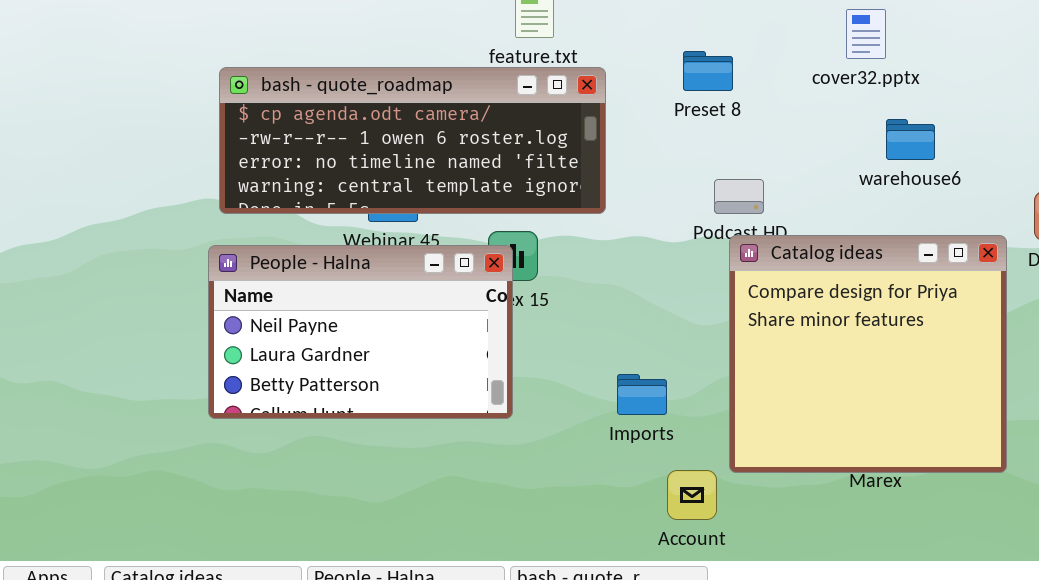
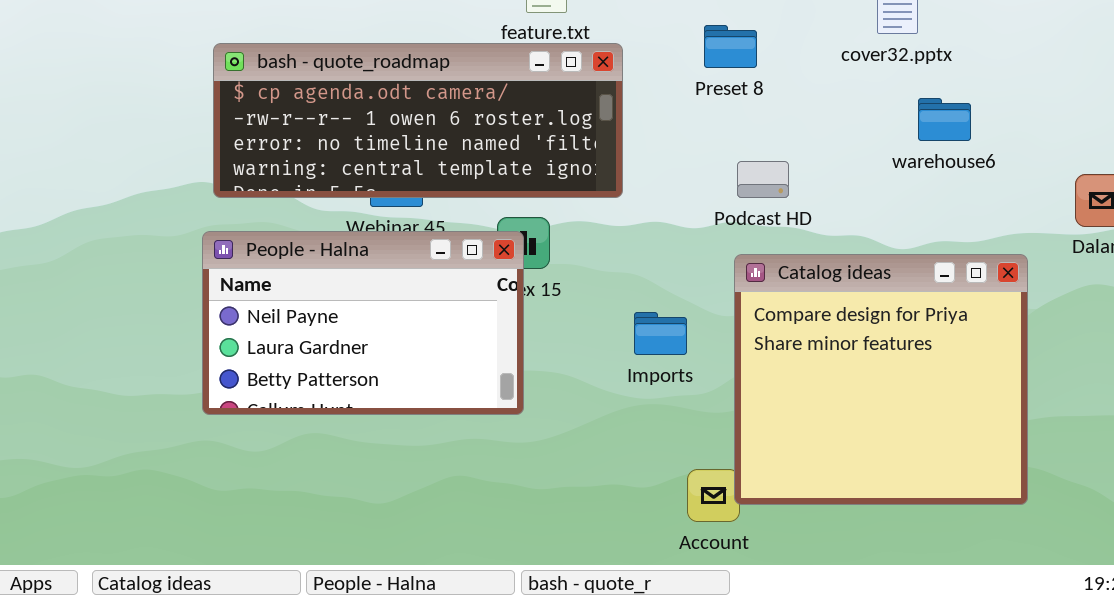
Catalog ideas: [729,235,1007,473] -> [734,254,1028,505], moved
Imports: [617,374,667,415] -> [634,312,687,355], moved

